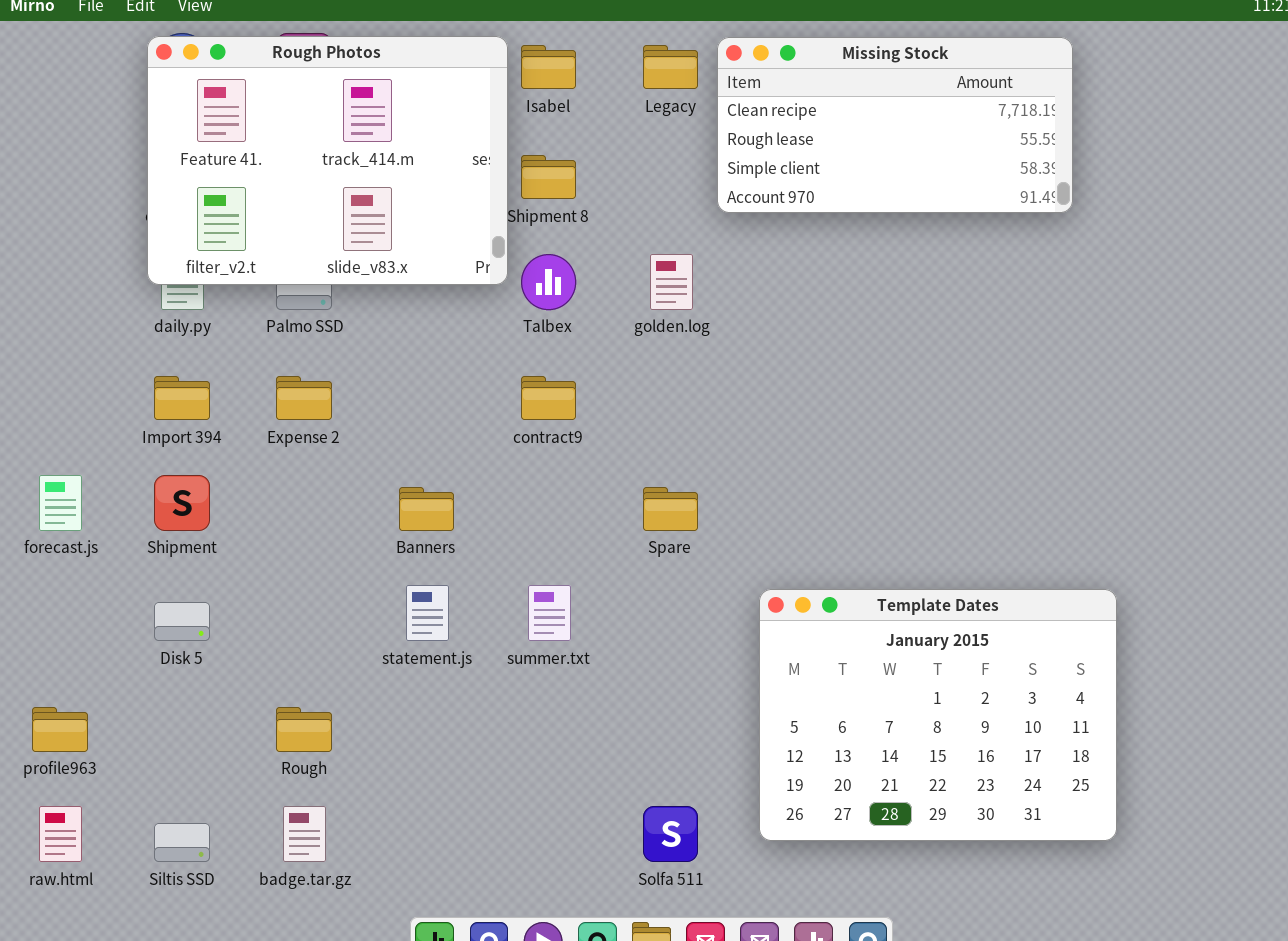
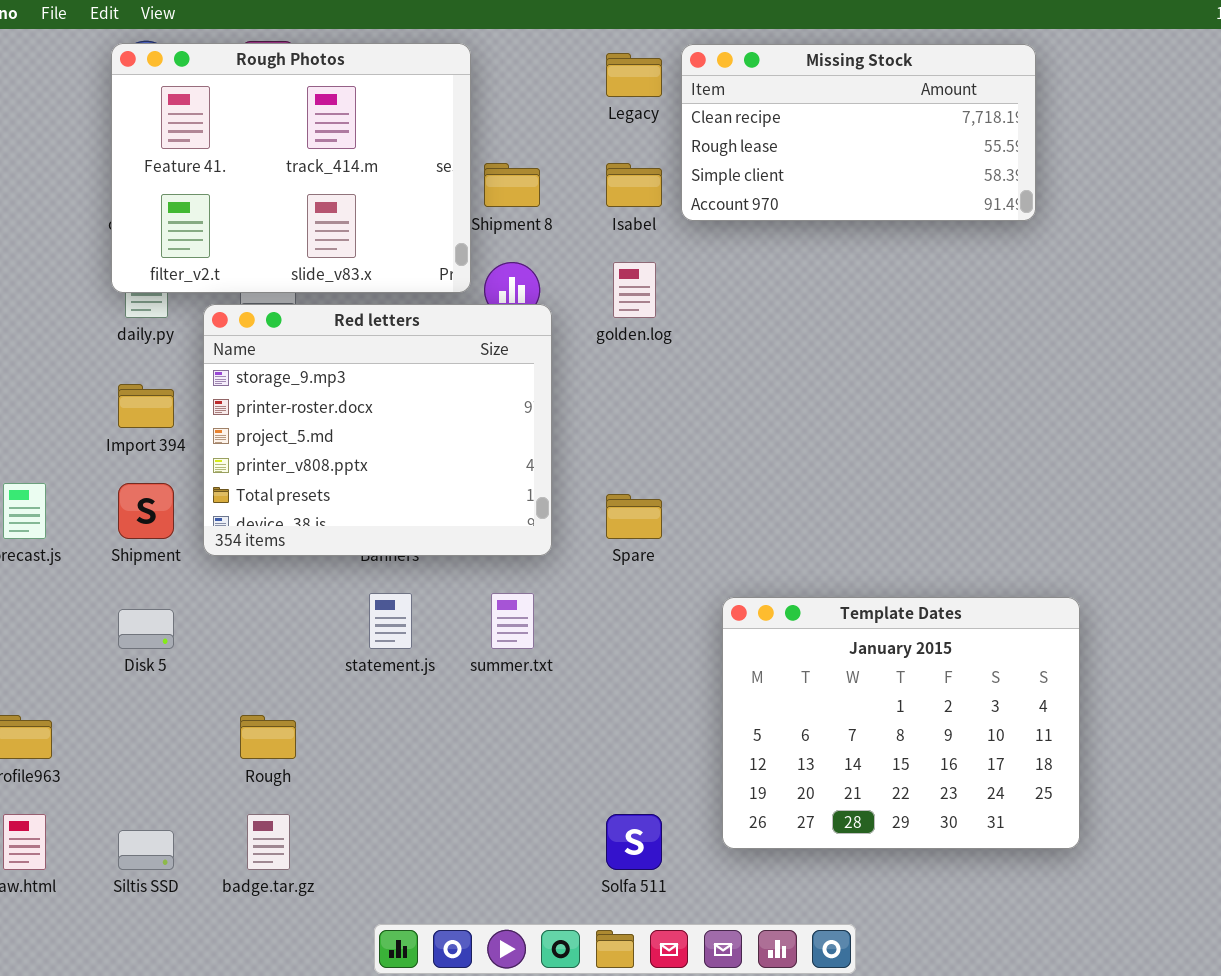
Isabel: [521,45,576,89] -> [606,163,662,207], moved
Red letters: none -> [203,304,552,556], opened

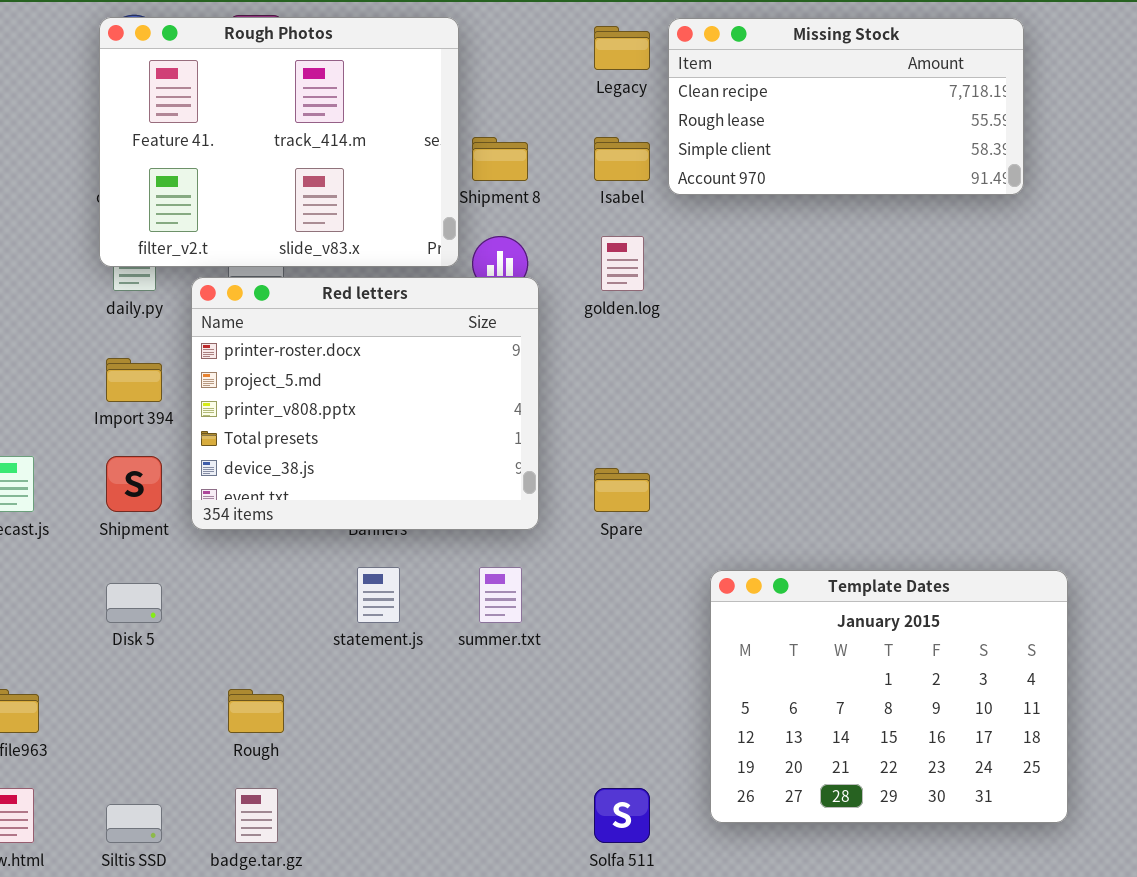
Red letters: [203,304,552,556] -> [191,277,539,530], scrolled down 1 row

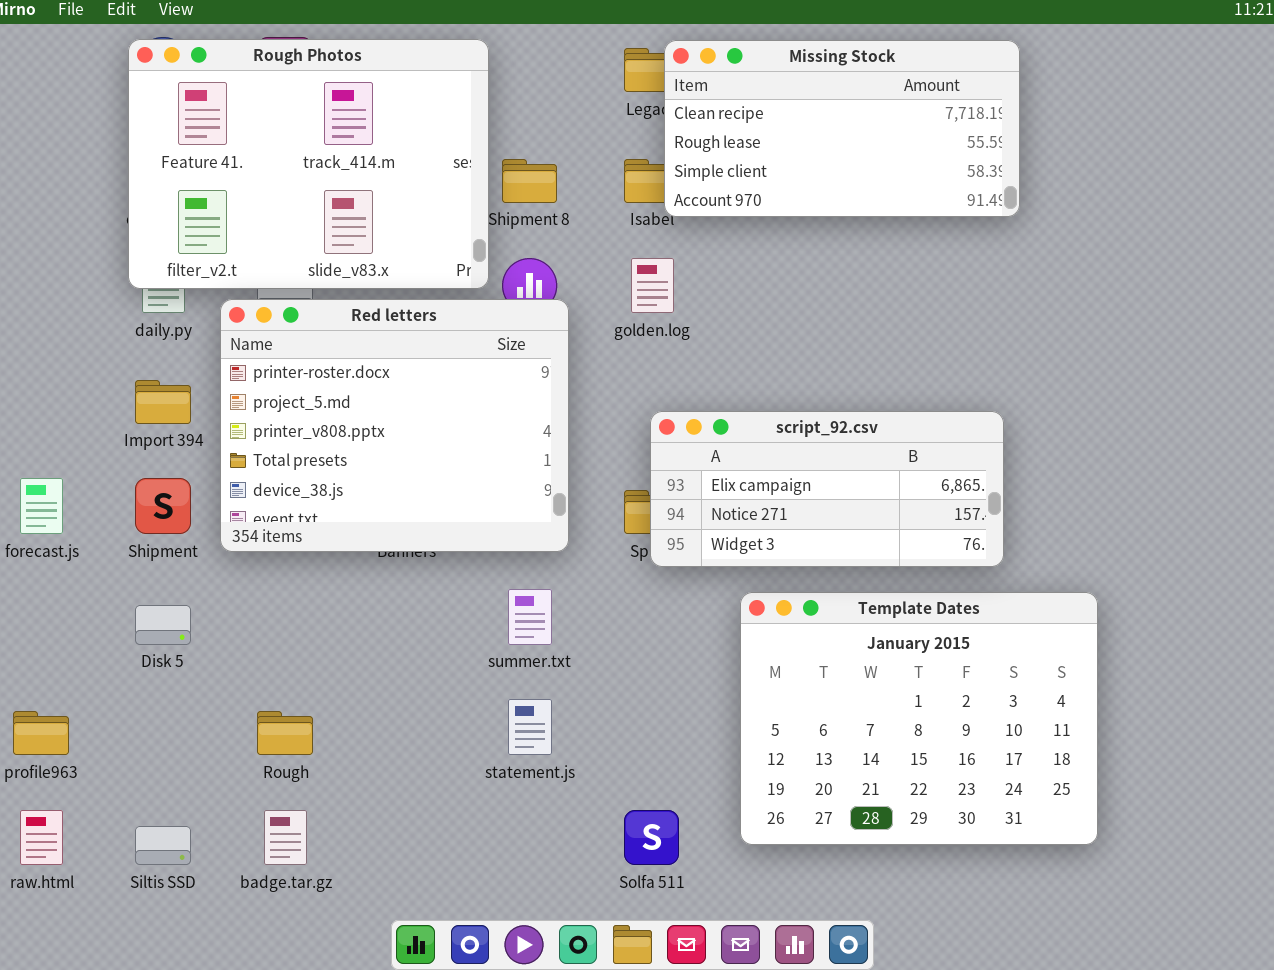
Missing Stock: [668,18,1024,195] -> [664,40,1020,217], moved
script_92.csv: none -> [650,411,1004,567], opened
statement.js: [357,567,400,623] -> [508,699,552,755], moved

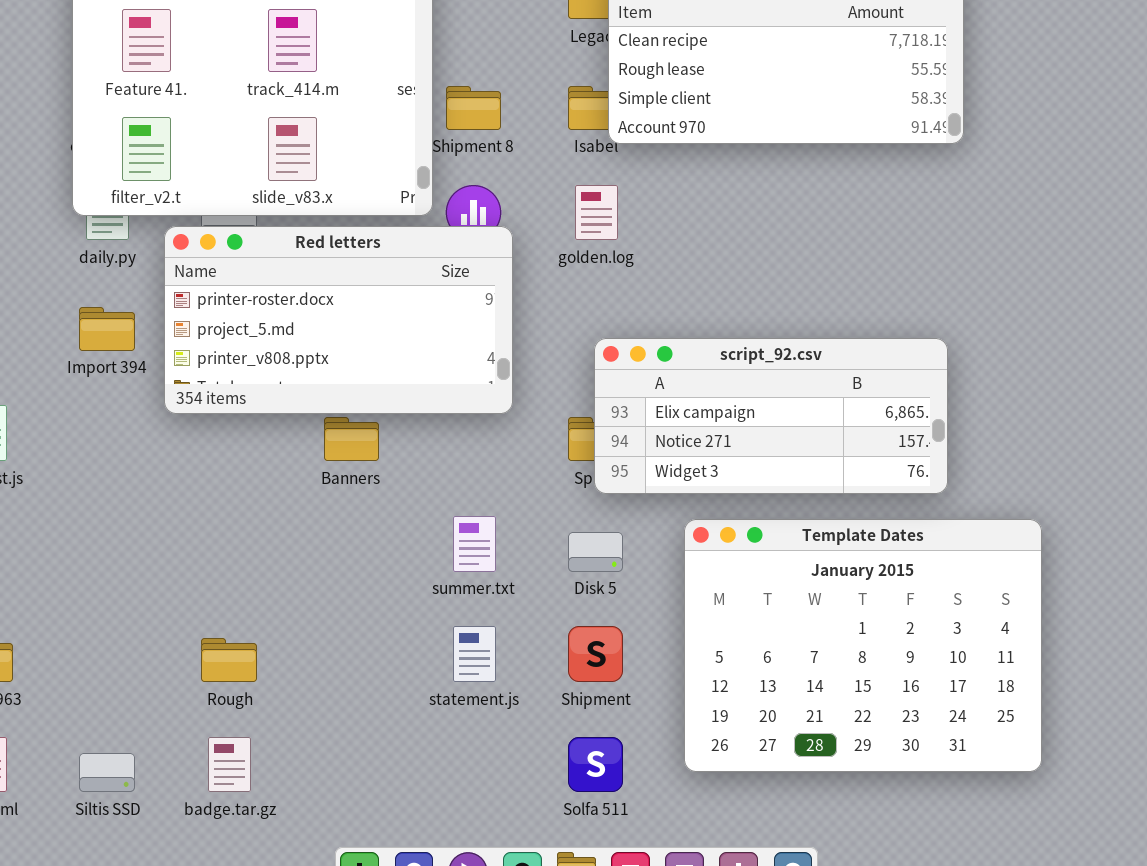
Red letters: [220,299,569,552] -> [164,226,513,414], resized
Shipment: [135,478,191,534] -> [568,626,623,682], moved
Disk 5: [135,605,191,645] -> [568,532,623,572], moved

